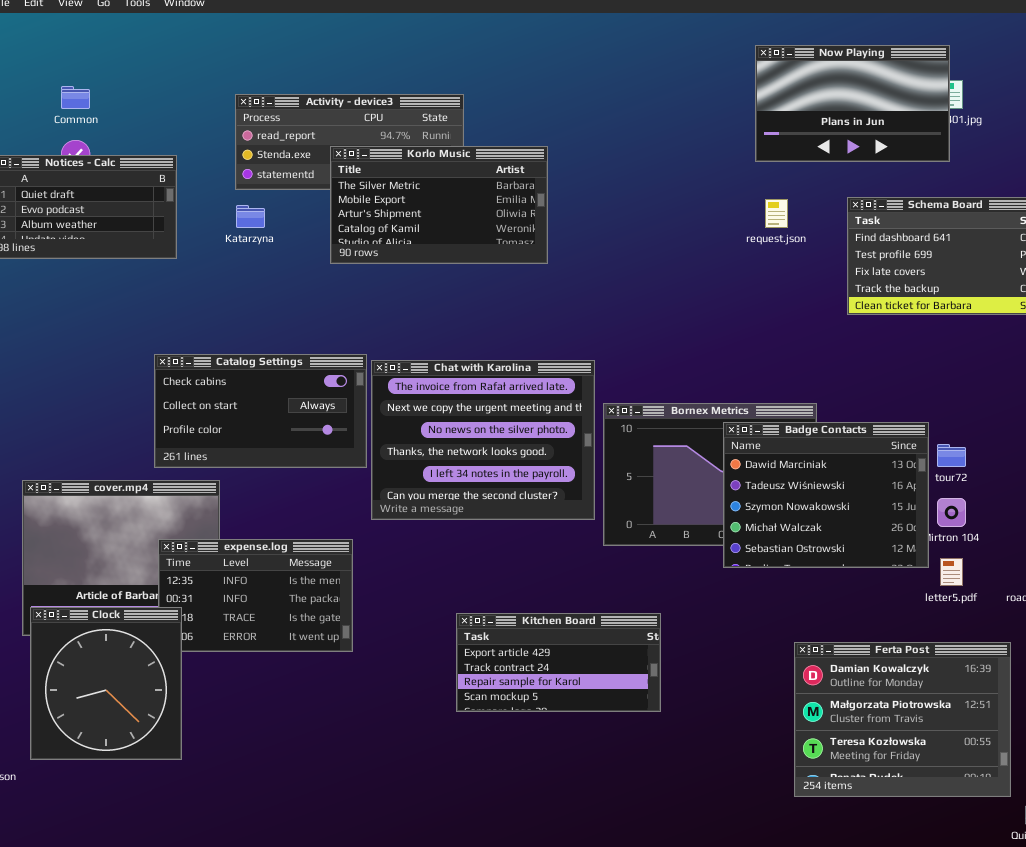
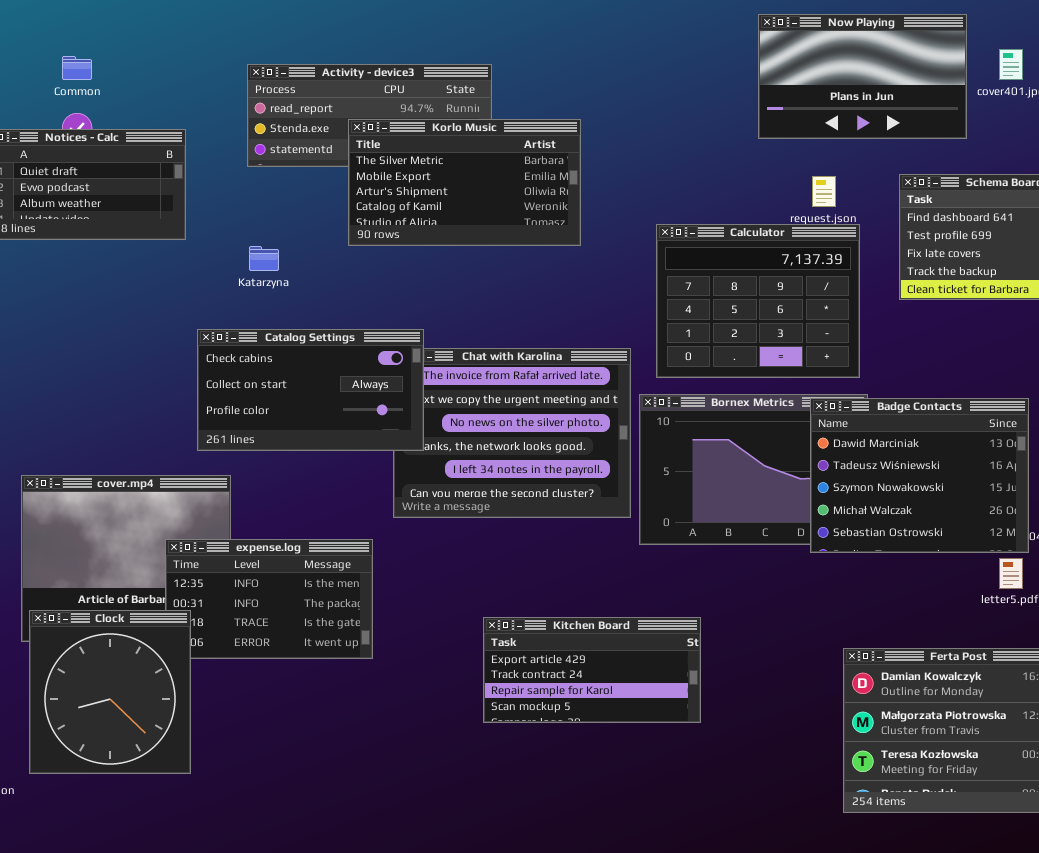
Now Playing: [755,45,950,162] -> [758,14,967,139], moved
Katarzyna: [236,205,265,228] -> [249,246,279,271], moved
Calculator: none -> [656,224,860,378], opened
Catalog Settings: [154,354,367,468] -> [197,329,424,451], moved
Badge Contacts: [723,422,929,568] -> [810,398,1029,553], moved

